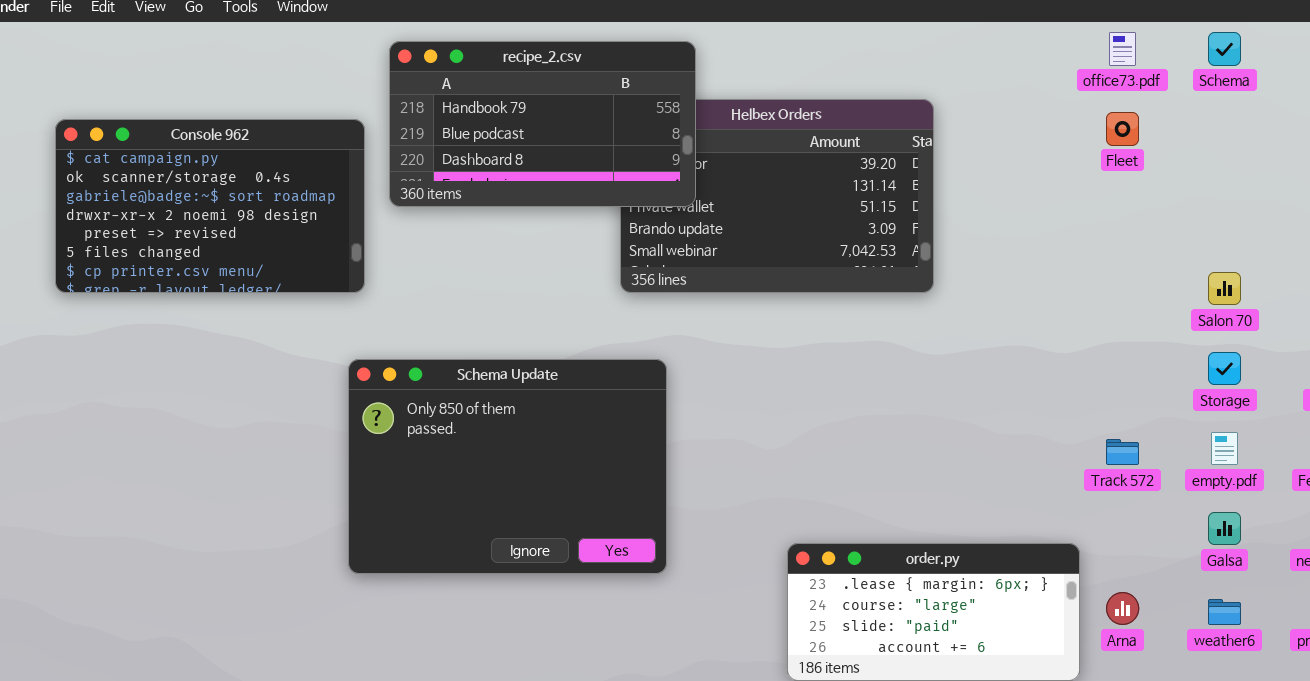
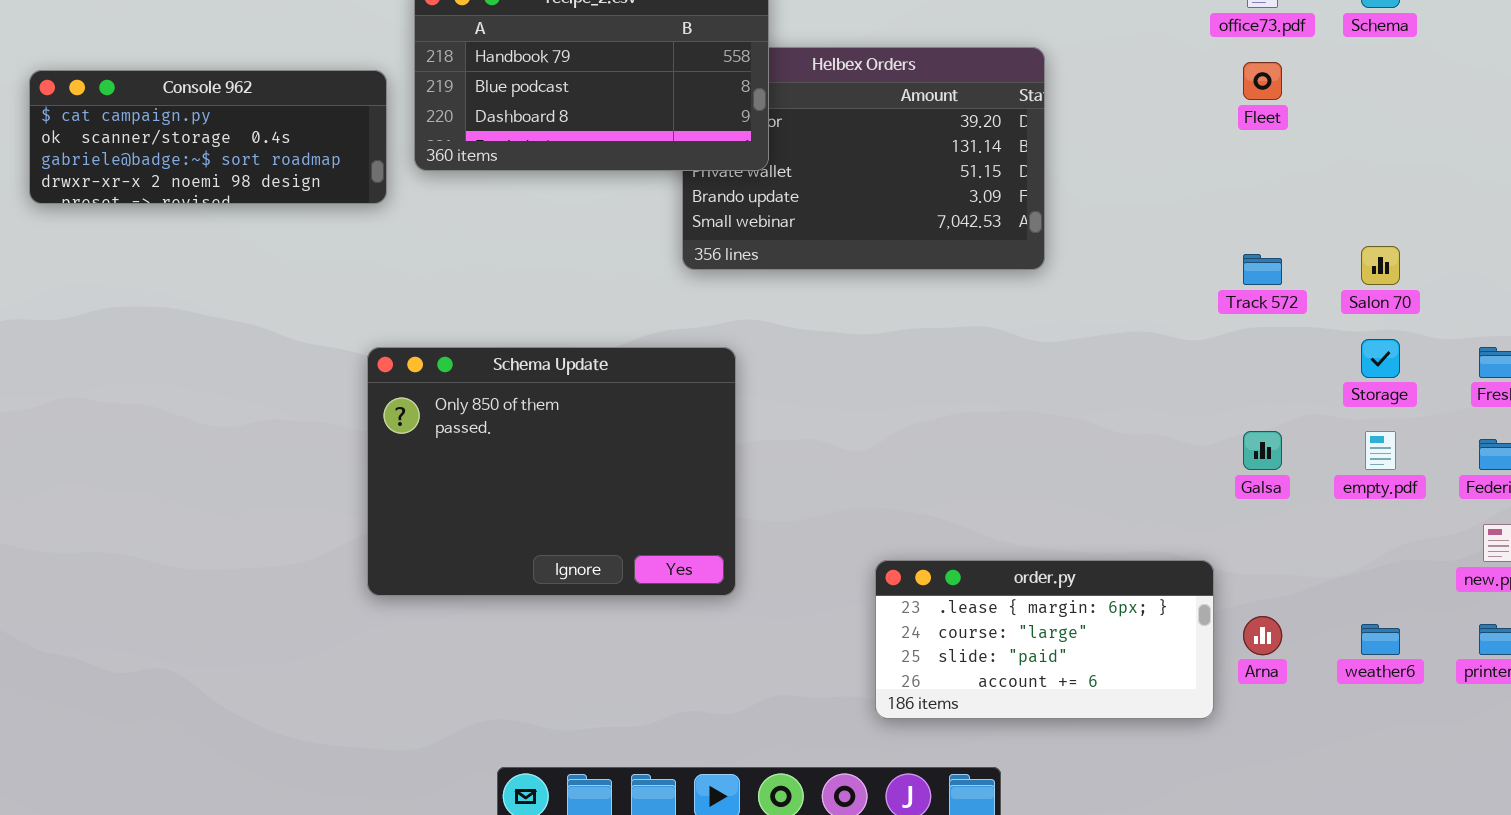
Console 962: [55,119,365,293] -> [29,70,387,204], resized
Track 572: [1106,439,1139,465] -> [1243,254,1282,285], moved
Galsa: [1208,512,1241,545] -> [1243,431,1282,470], moved

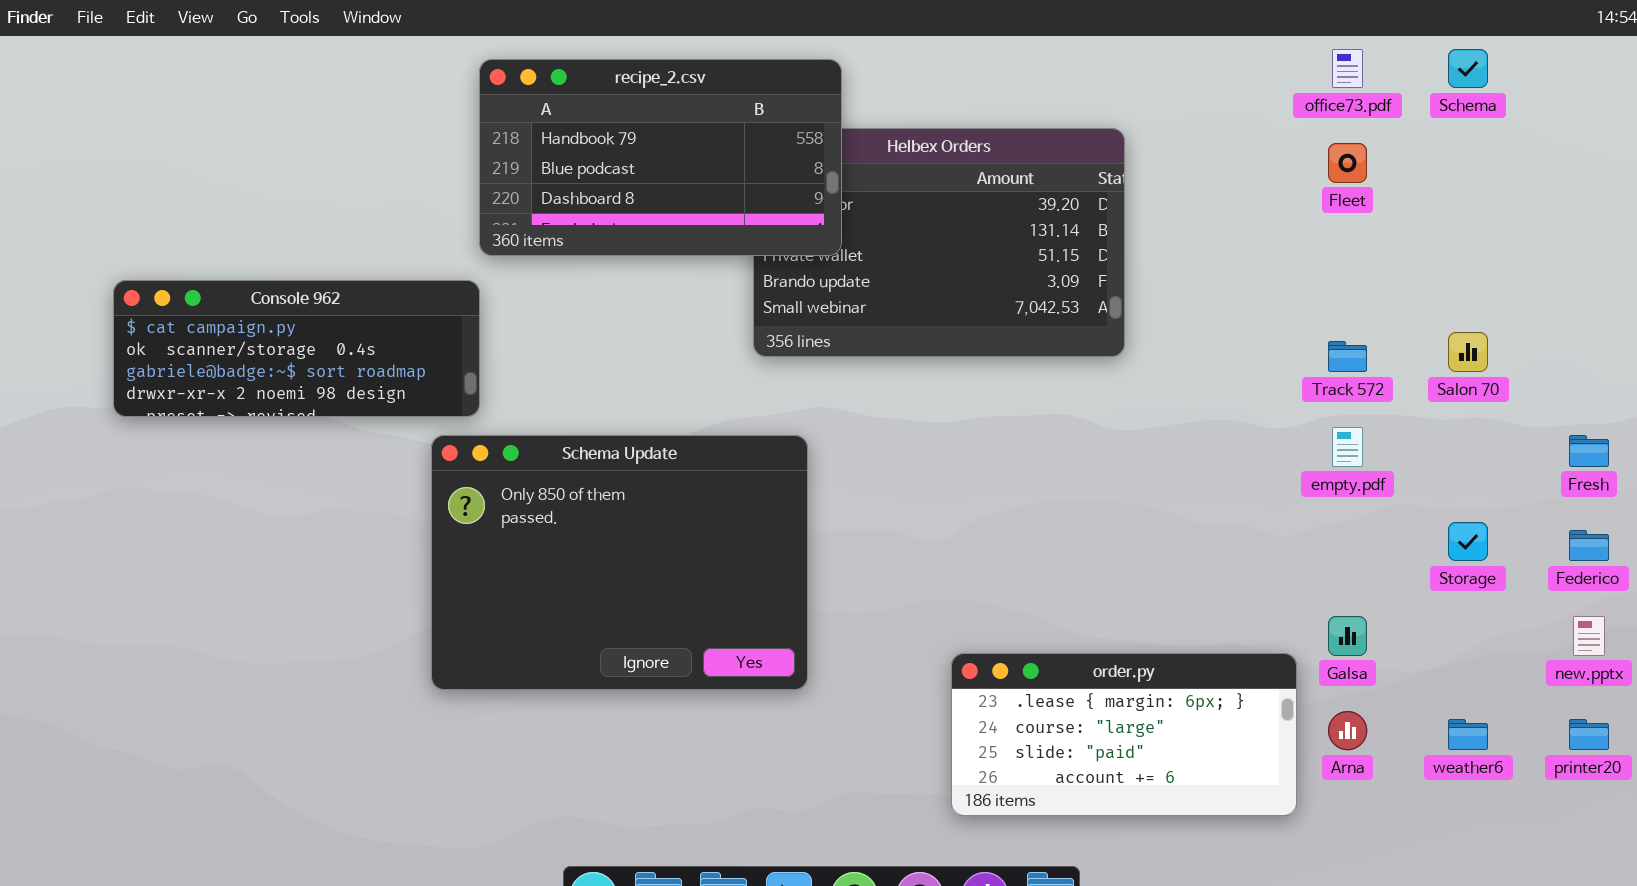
Console 962: [29,70,387,204] -> [113,280,480,417], moved
Storage: [1361,339,1400,378] -> [1448,522,1488,561], moved
Galsa: [1243,431,1282,470] -> [1328,616,1367,656], moved
empty.pdf: [1365,431,1396,470] -> [1332,427,1363,467], moved

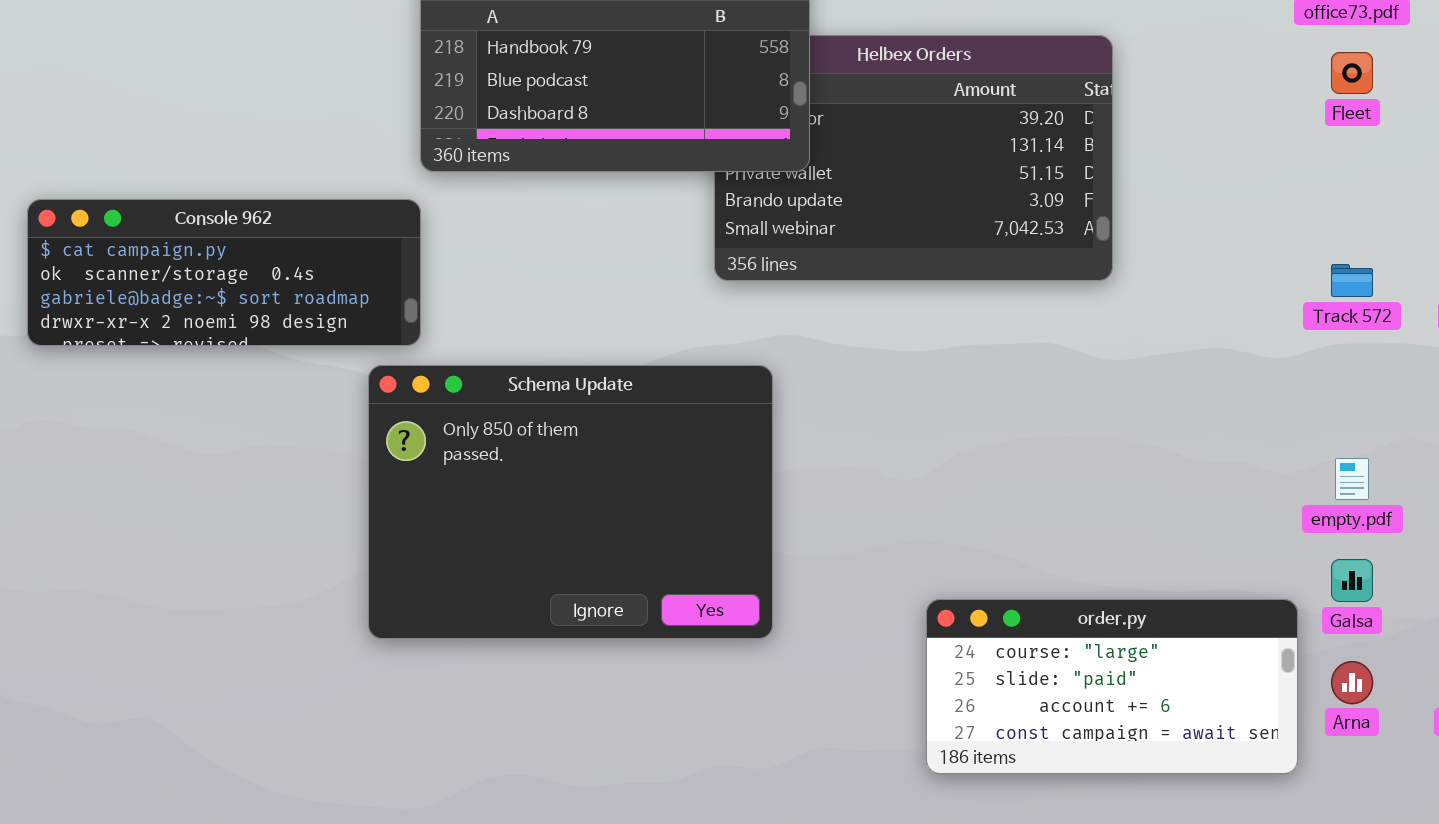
empty.pdf: [1332,427,1363,467] -> [1335,458,1369,500], moved
order.py: [951,653,1297,816] -> [926,599,1298,774], scrolled down 1 row

